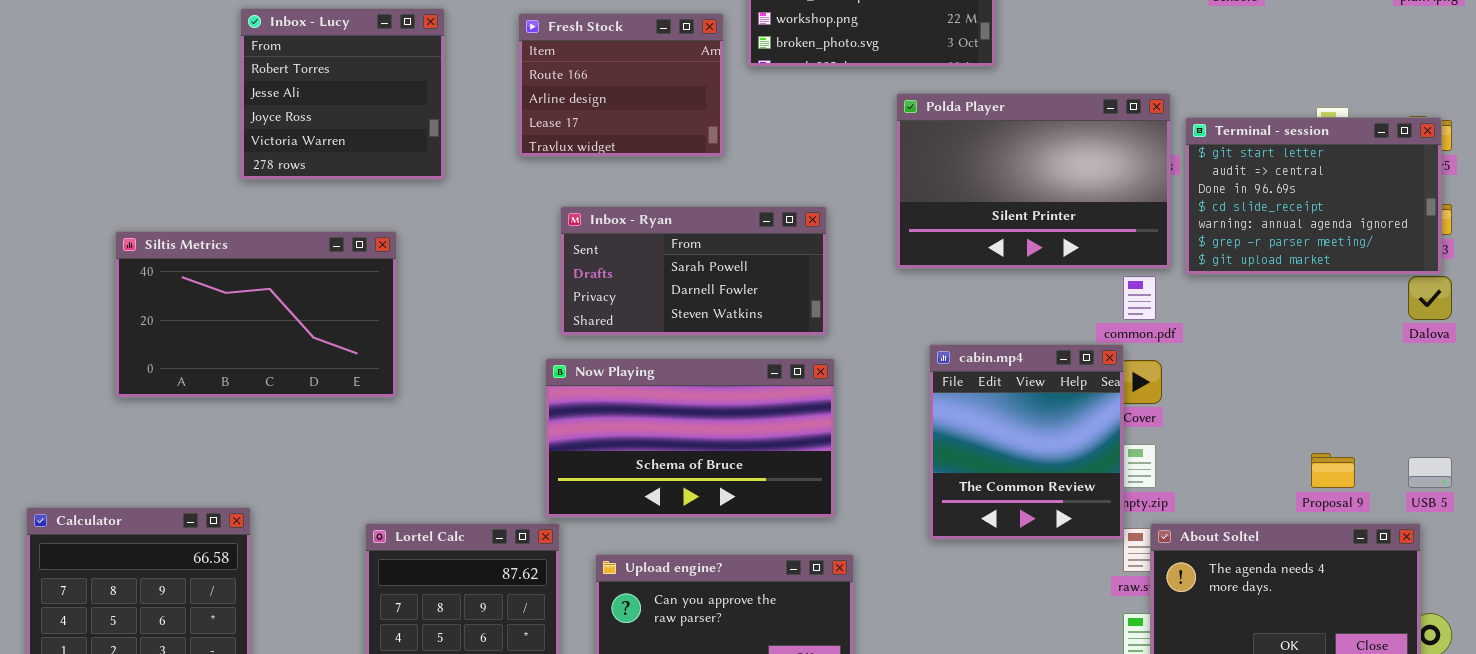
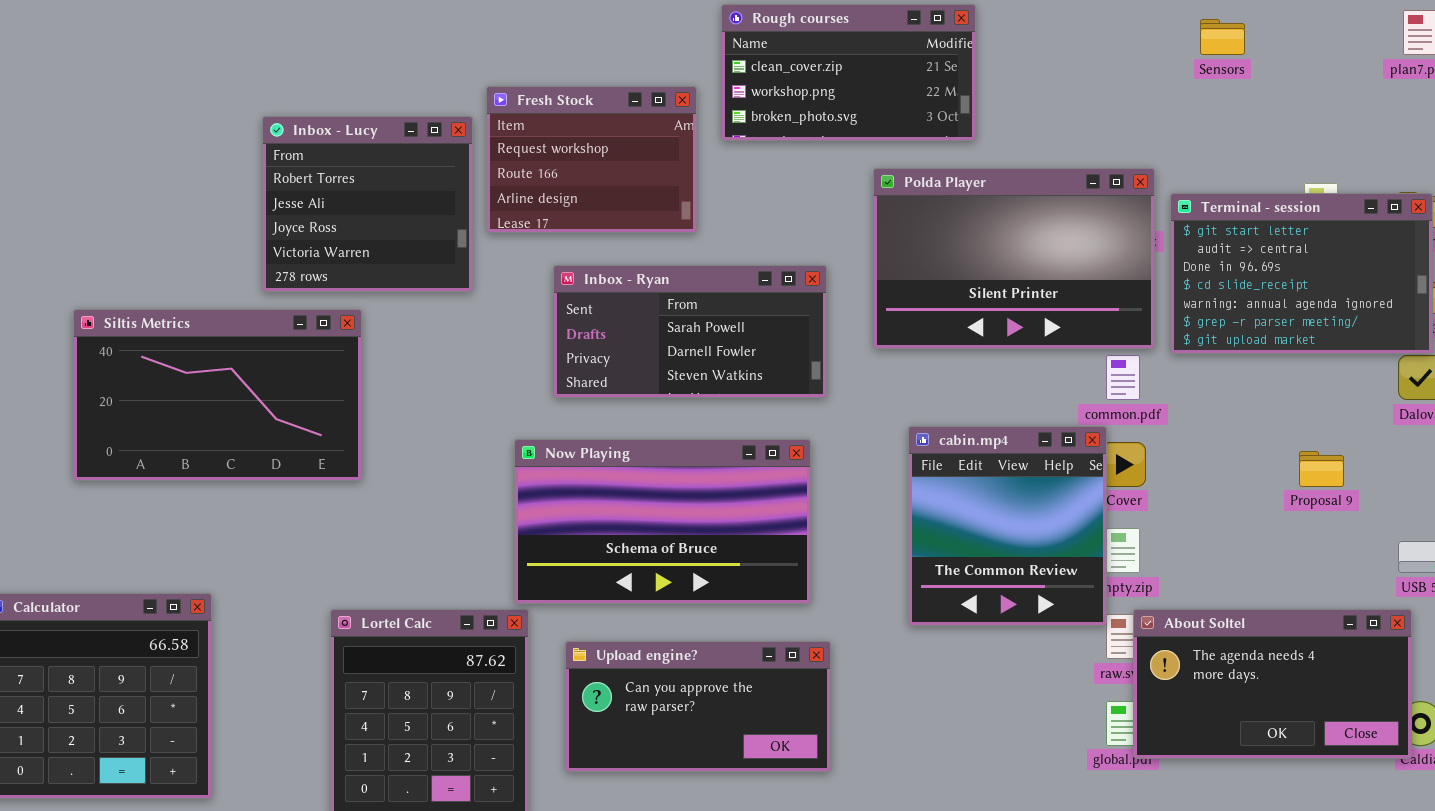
Inbox - Lucy: [240,8,445,180] -> [262,116,473,292], moved
Fresh Stock: [518,13,724,157] -> [486,86,697,233], scrolled up 1 row
Inbox - Ryan: [560,206,827,336] -> [553,265,827,398], moved
Proposal 9: [1311,453,1355,488] -> [1299,451,1344,487], moved

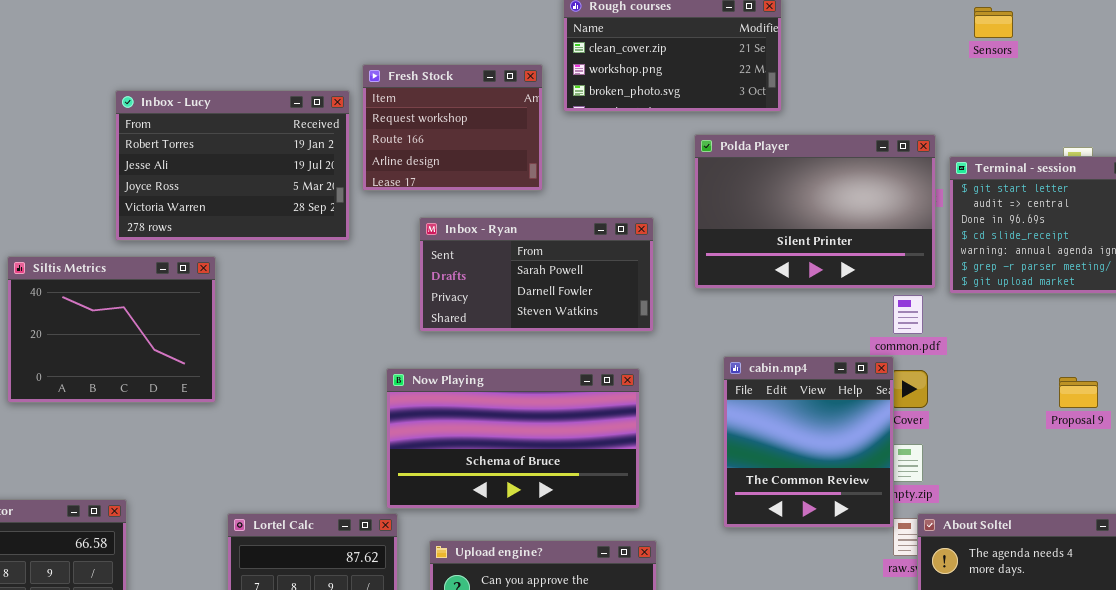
Inbox - Lucy: [262,116,473,292] -> [115,90,350,241], resized
Siltis Metrics: [73,309,362,481] -> [7,256,216,403], resized

